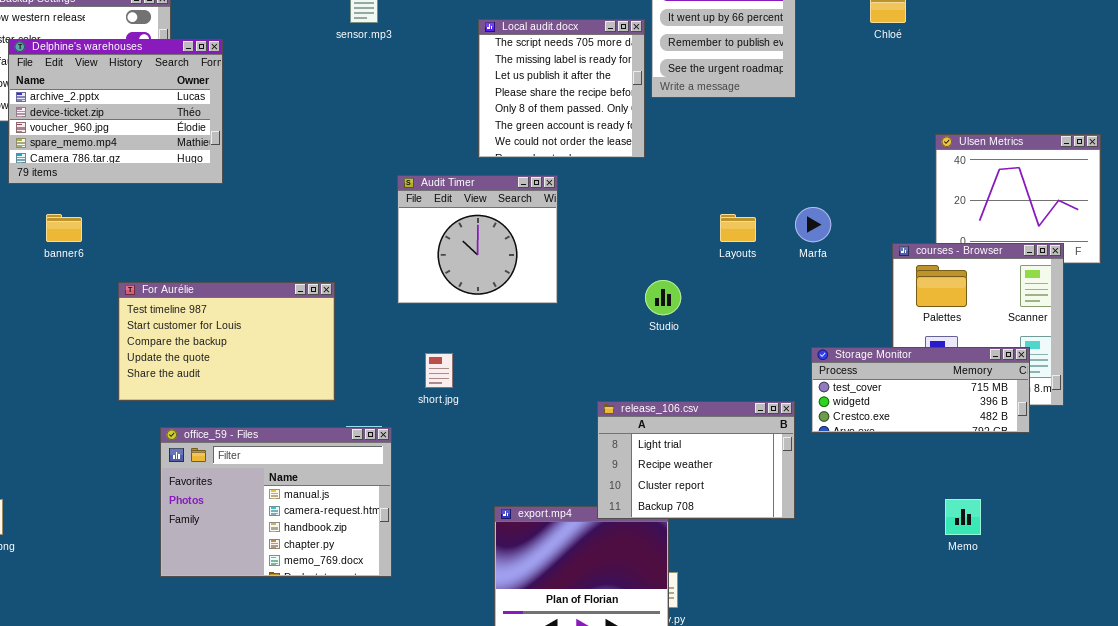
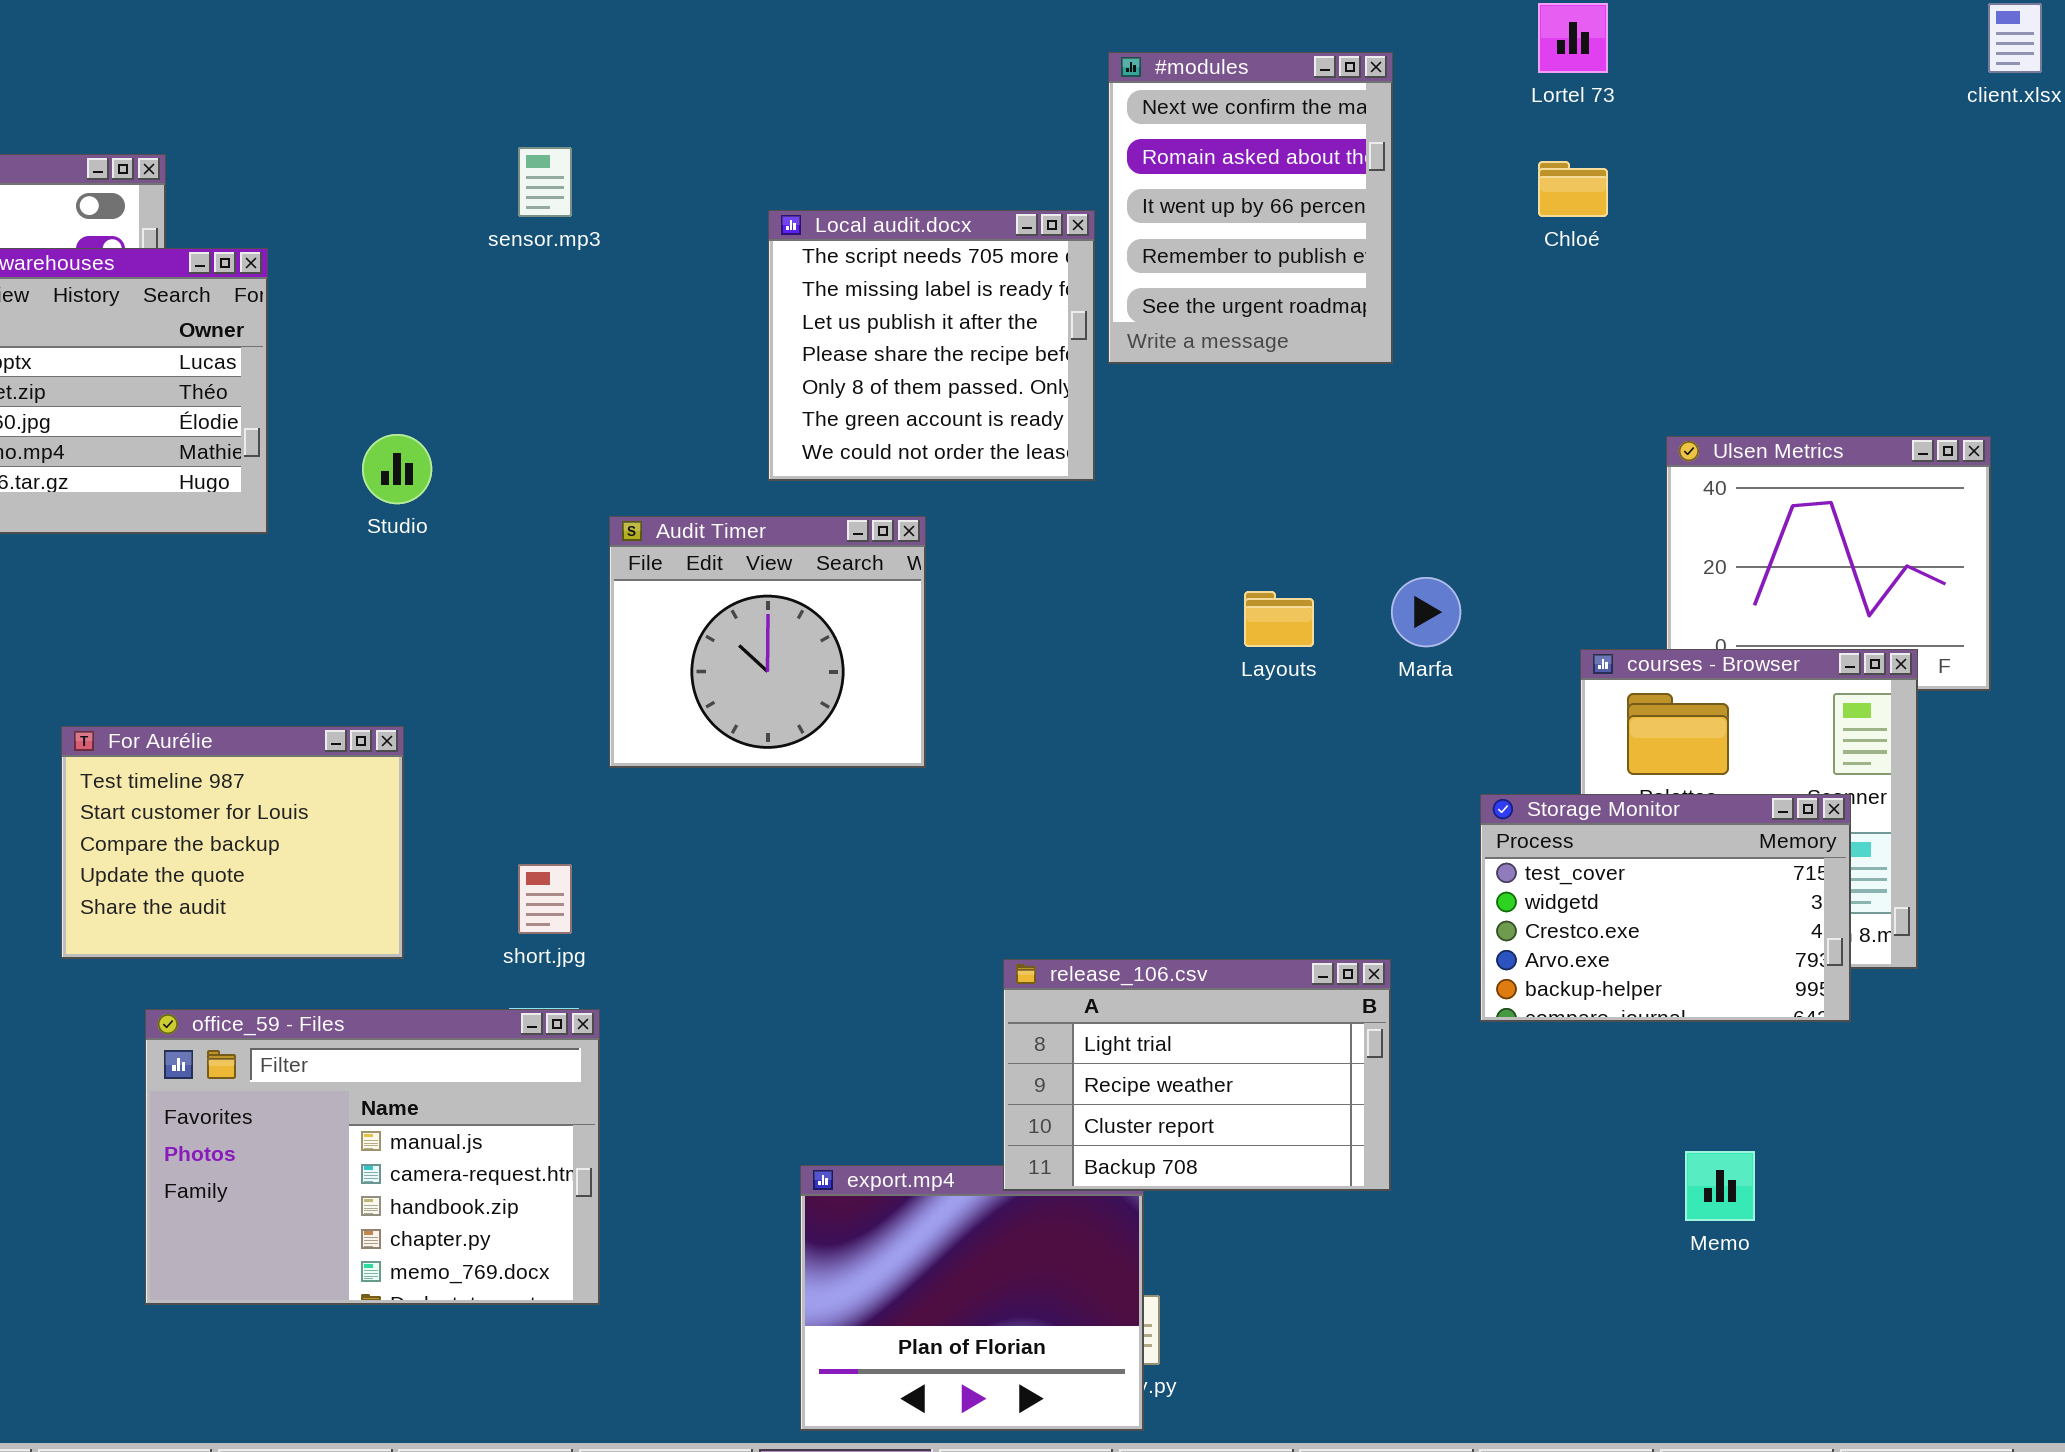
Studio: [645,280,681,315] -> [362,434,432,504], moved
For Aurélie: [118,282,335,401] -> [61,726,404,959], resized
Storage Monitor: [811,347,1030,433] -> [1480,794,1851,1022], resized
short.jpg: [425,353,453,388] -> [518,864,572,934], moved

